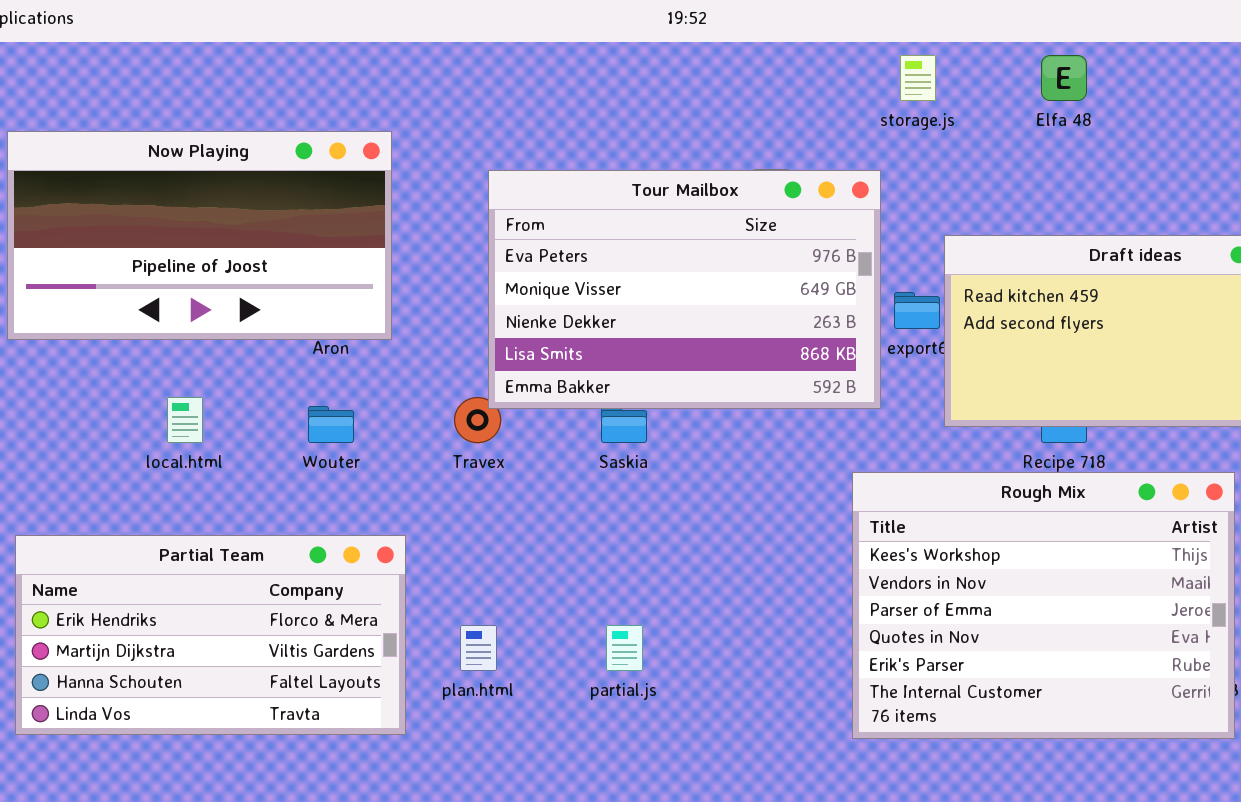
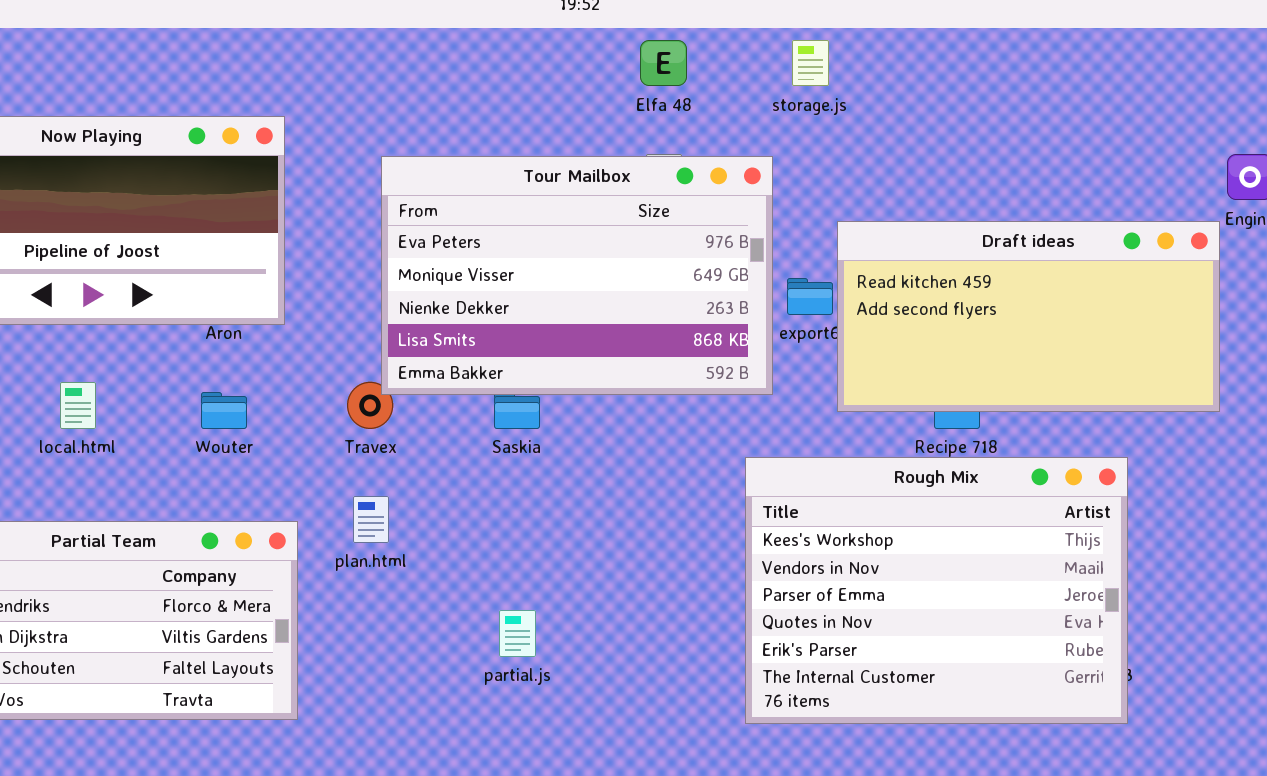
Elfa 48: [1041,55,1087,101] -> [640,40,687,86], moved
plan.html: [460,625,497,671] -> [353,496,389,543], moved

